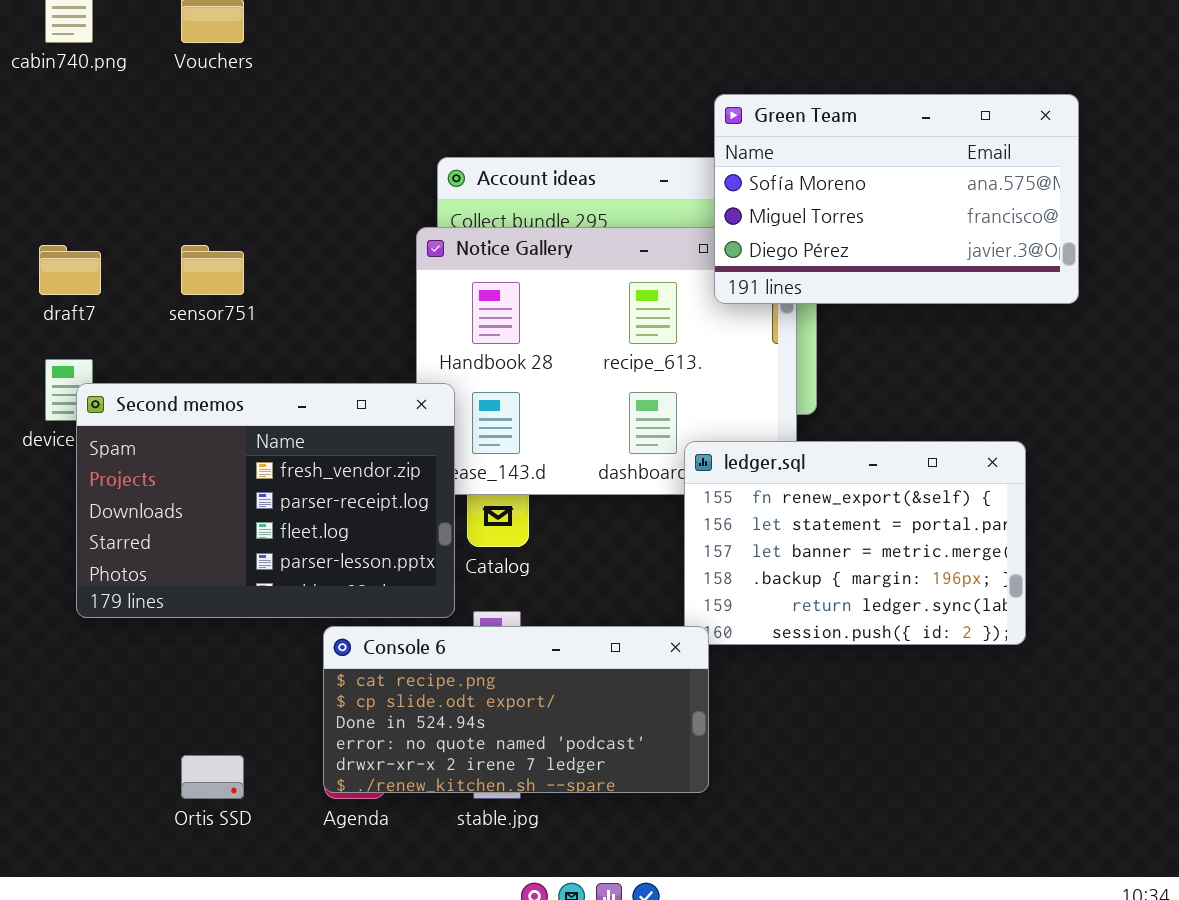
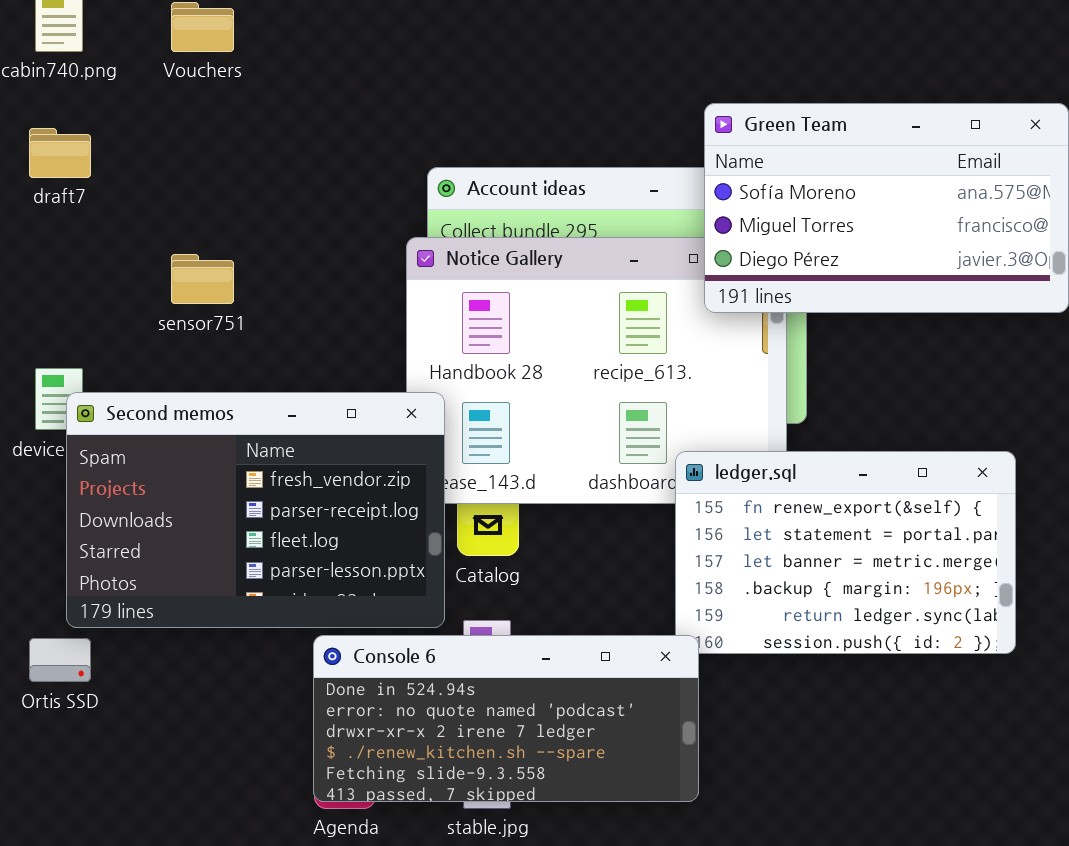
draft7: [39,245,101,295] -> [29,128,91,178], moved
Console 6: [323,626,709,793] -> [313,635,699,802], scrolled down 2 rows
Ortis SSD: [181,755,244,799] -> [29,638,91,682], moved

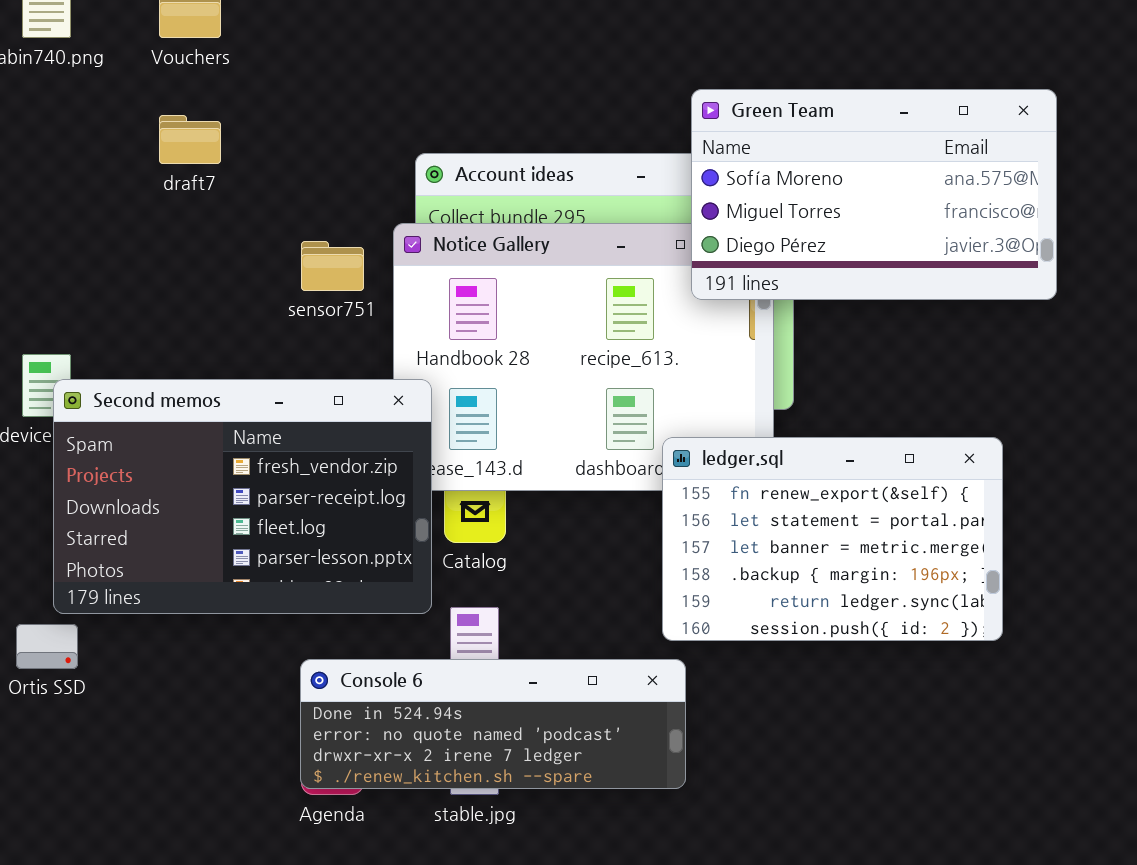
draft7: [29,128,91,178] -> [159,115,221,164], moved
sensor751: [171,254,234,304] -> [301,241,364,291], moved
Console 6: [313,635,699,802] -> [300,659,686,789], resized

